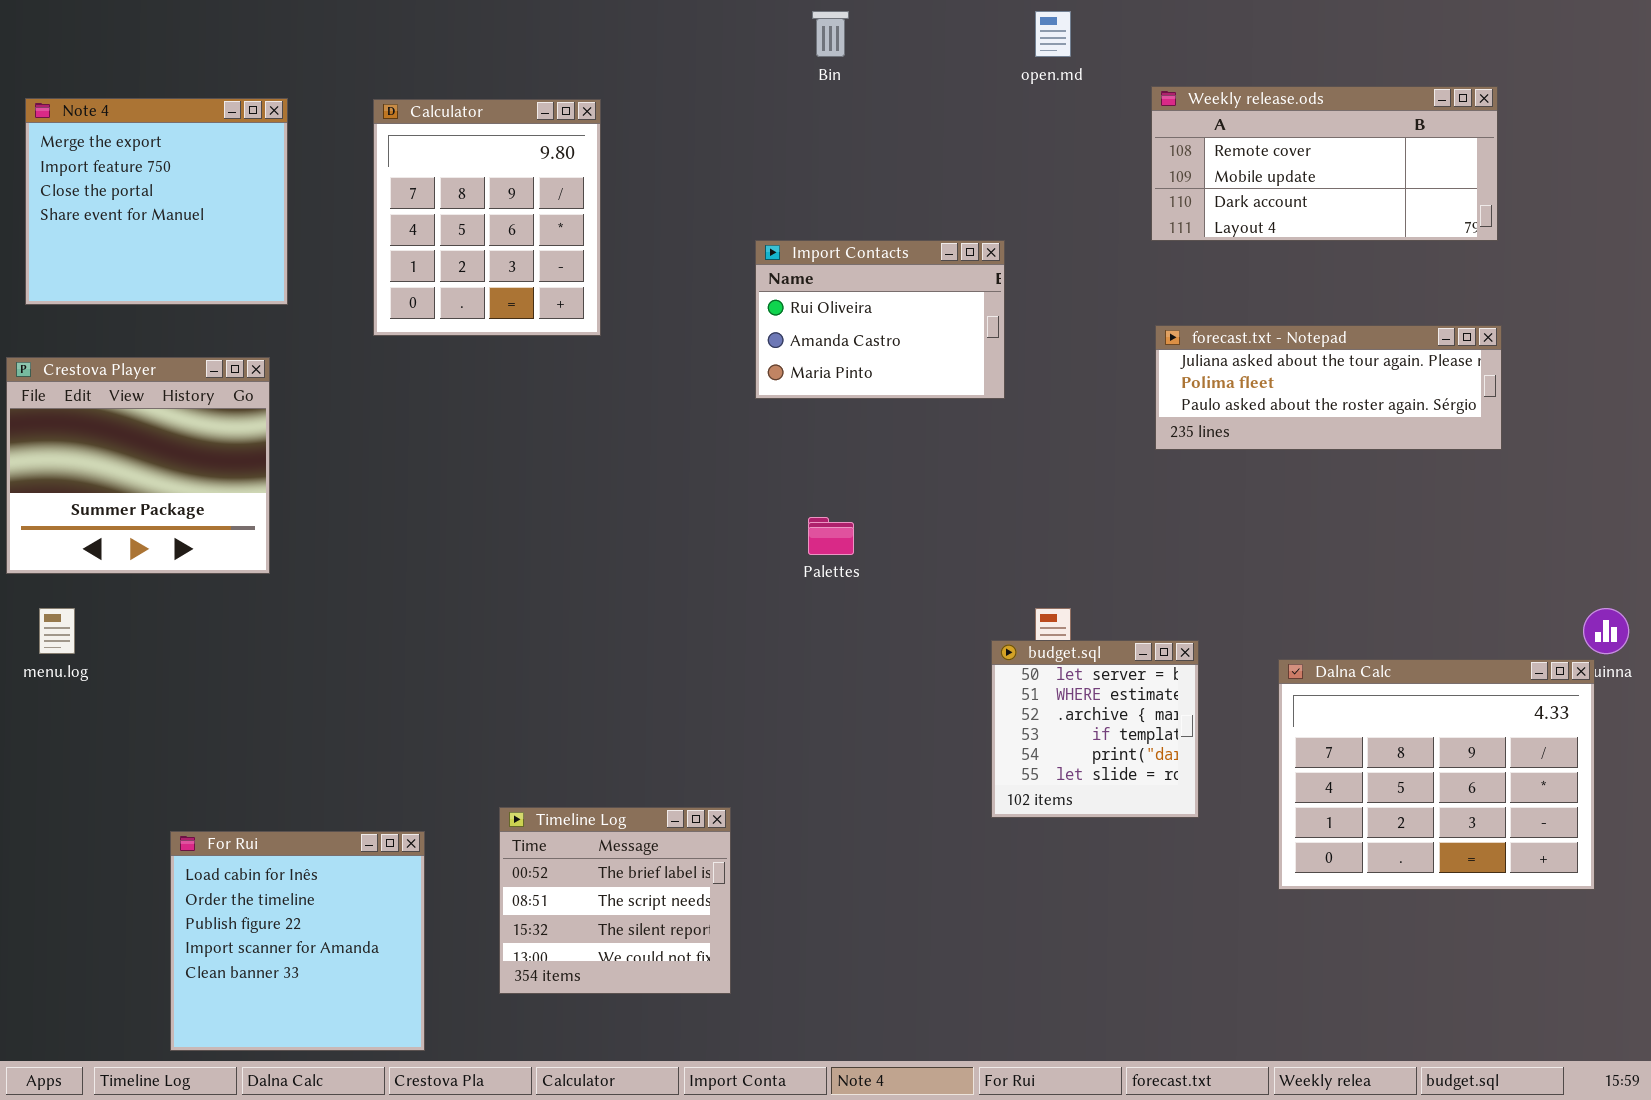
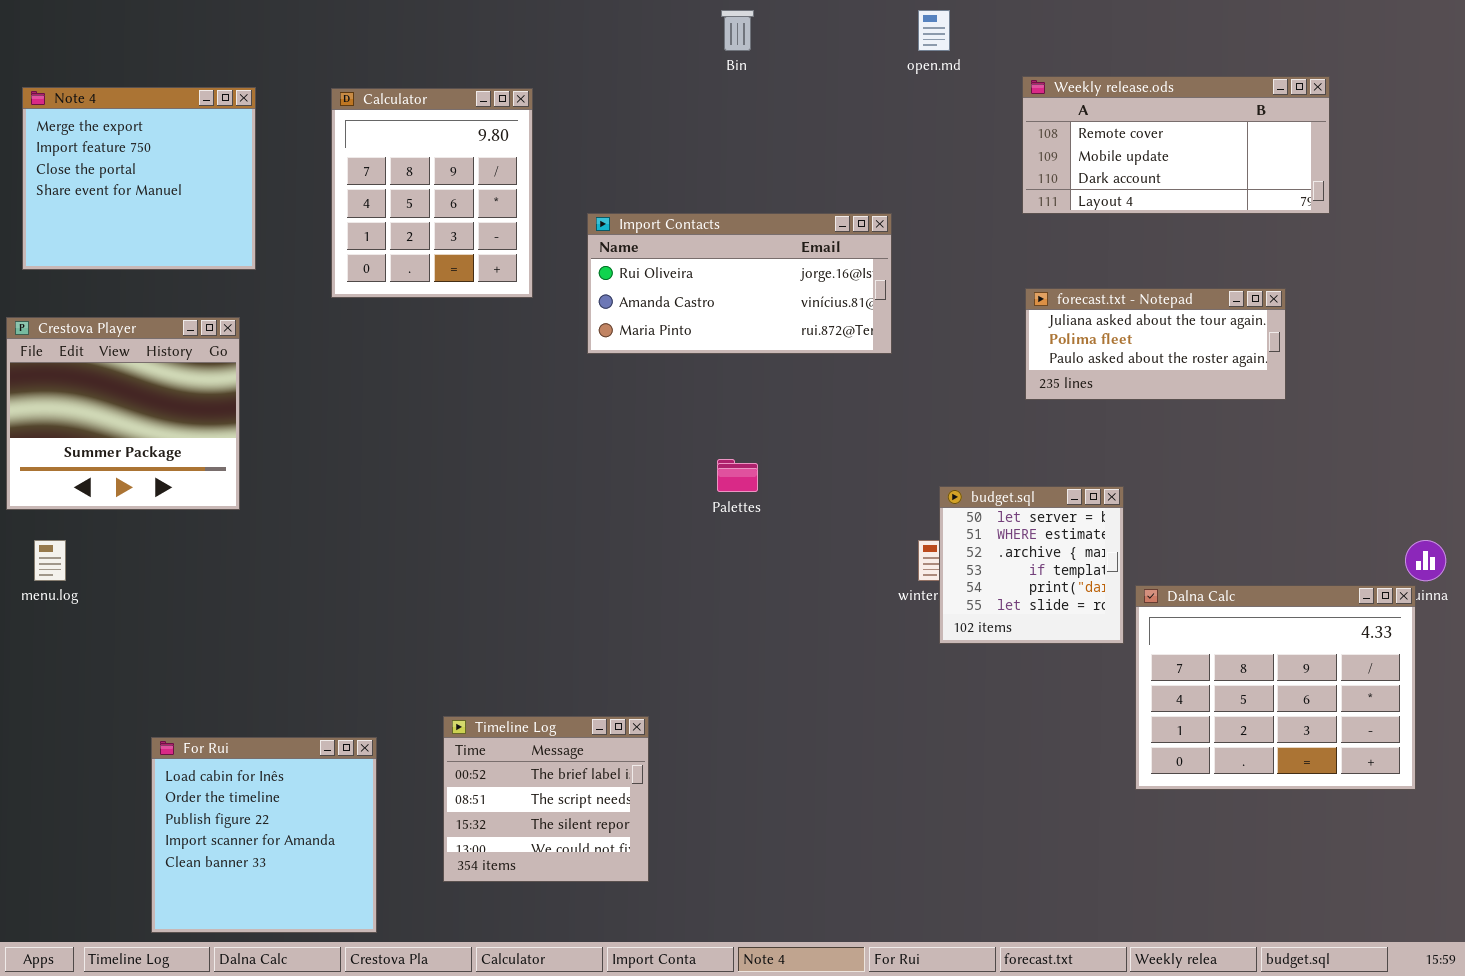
Import Contacts: [755,240,1005,399] -> [587,213,892,354], resized
forecast.txt - Notepad: [1155,325,1502,450] -> [1025,288,1286,400], resized
budget.sql: [991,640,1199,818] -> [939,486,1124,644], moved

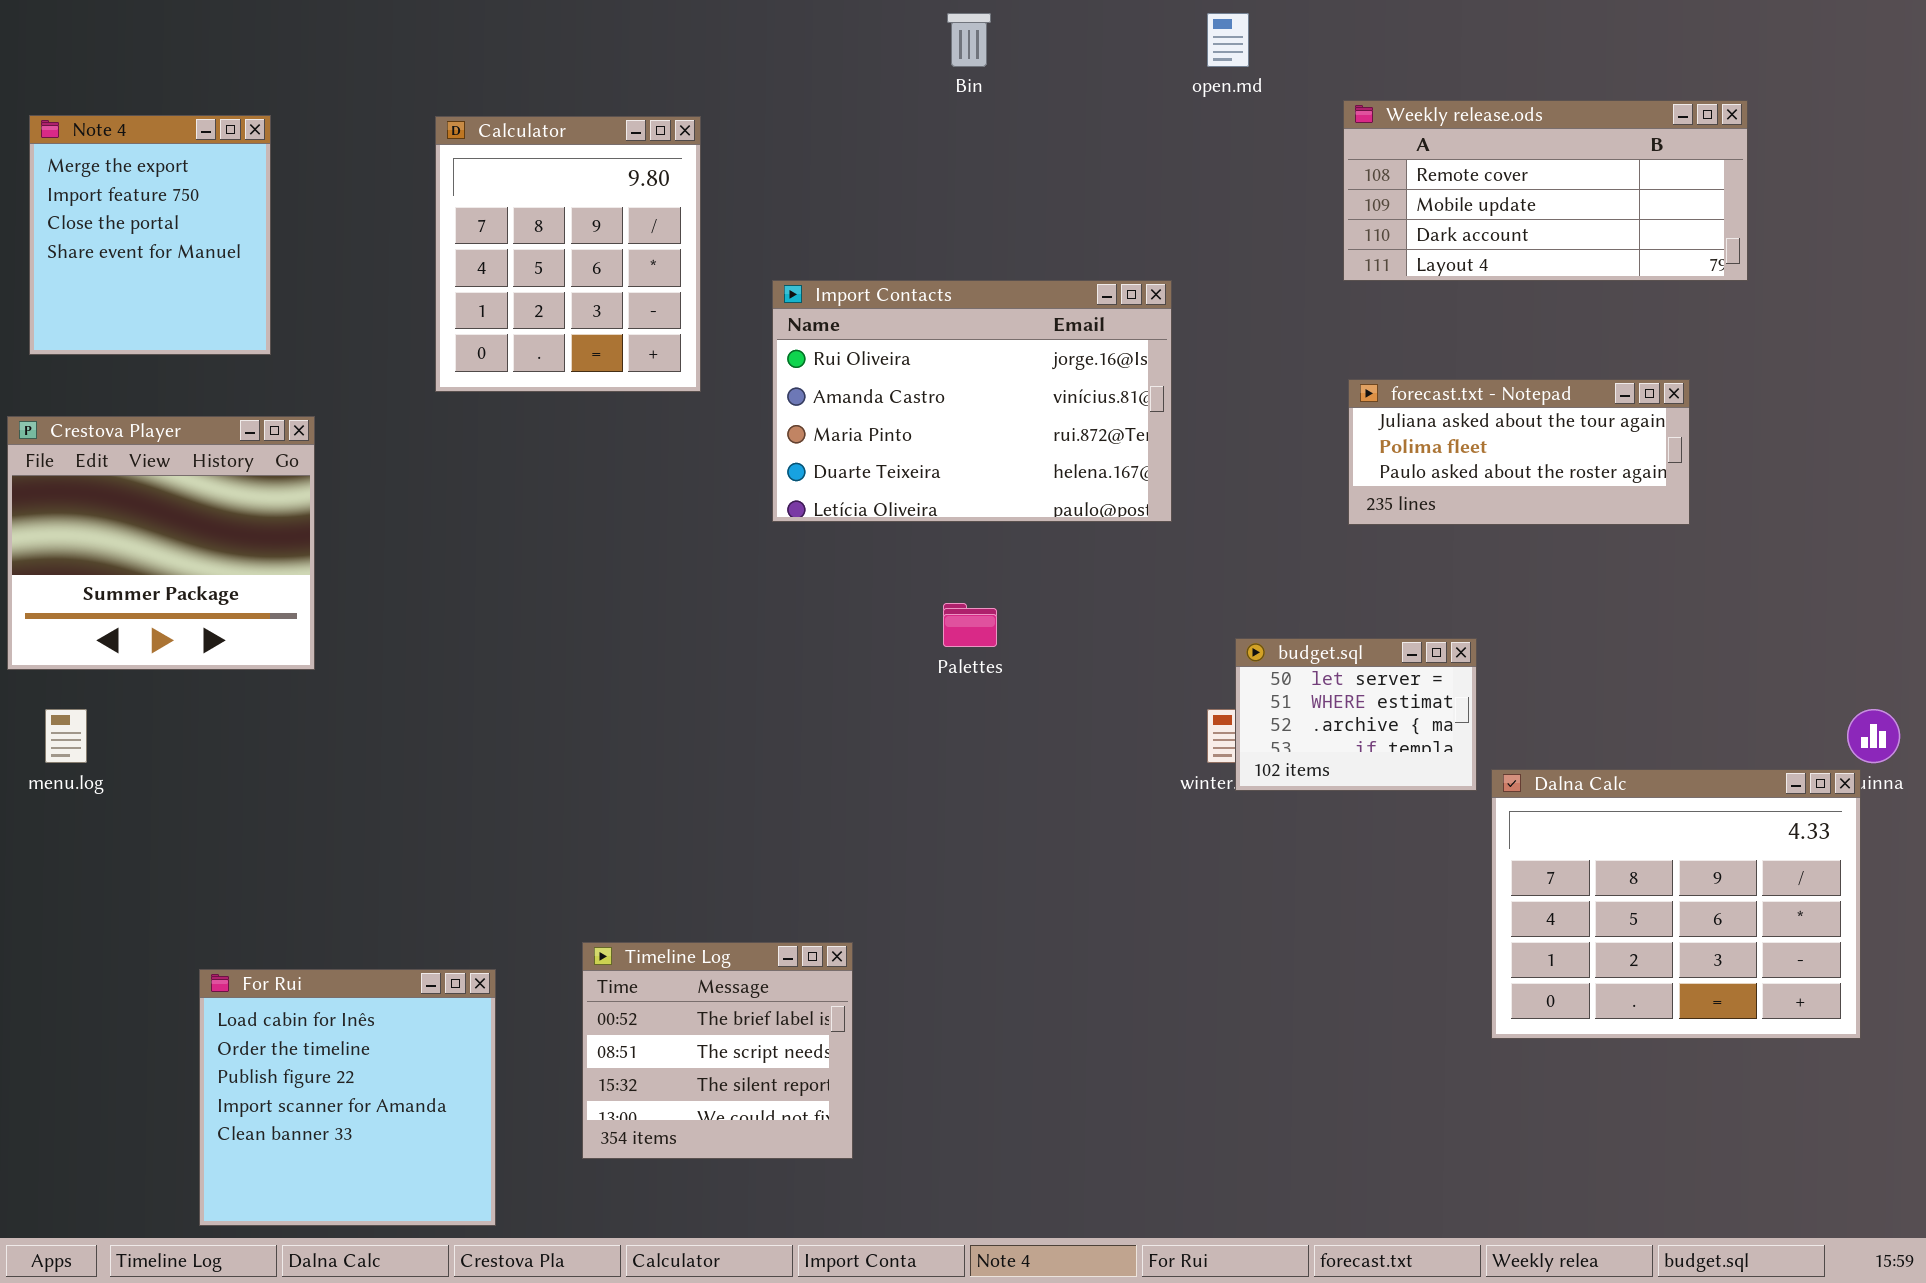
Note 4: [22,87,256,270] -> [29,115,271,355], resized
Import Contacts: [587,213,892,354] -> [772,280,1172,522], resized
budget.sql: [939,486,1124,644] -> [1235,638,1477,791], resized

